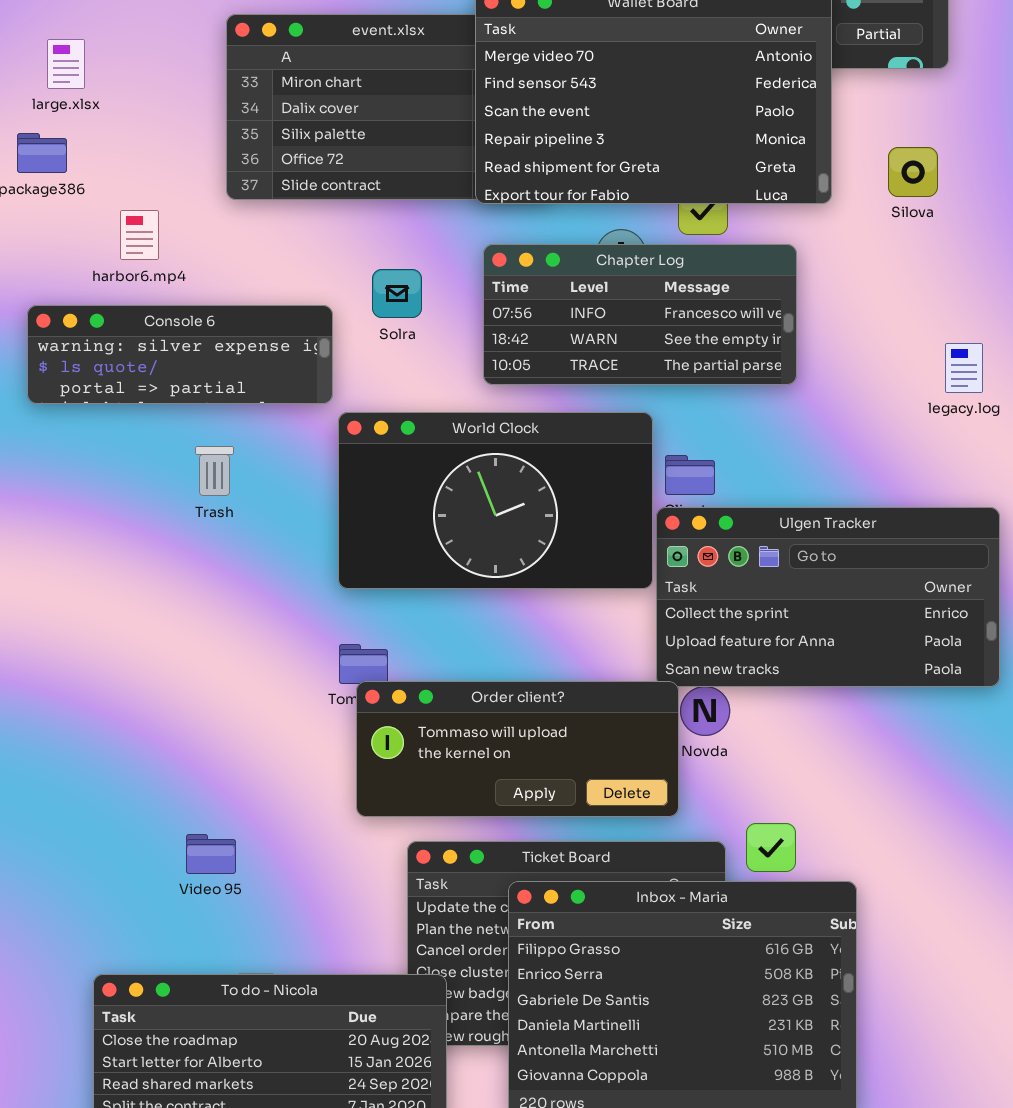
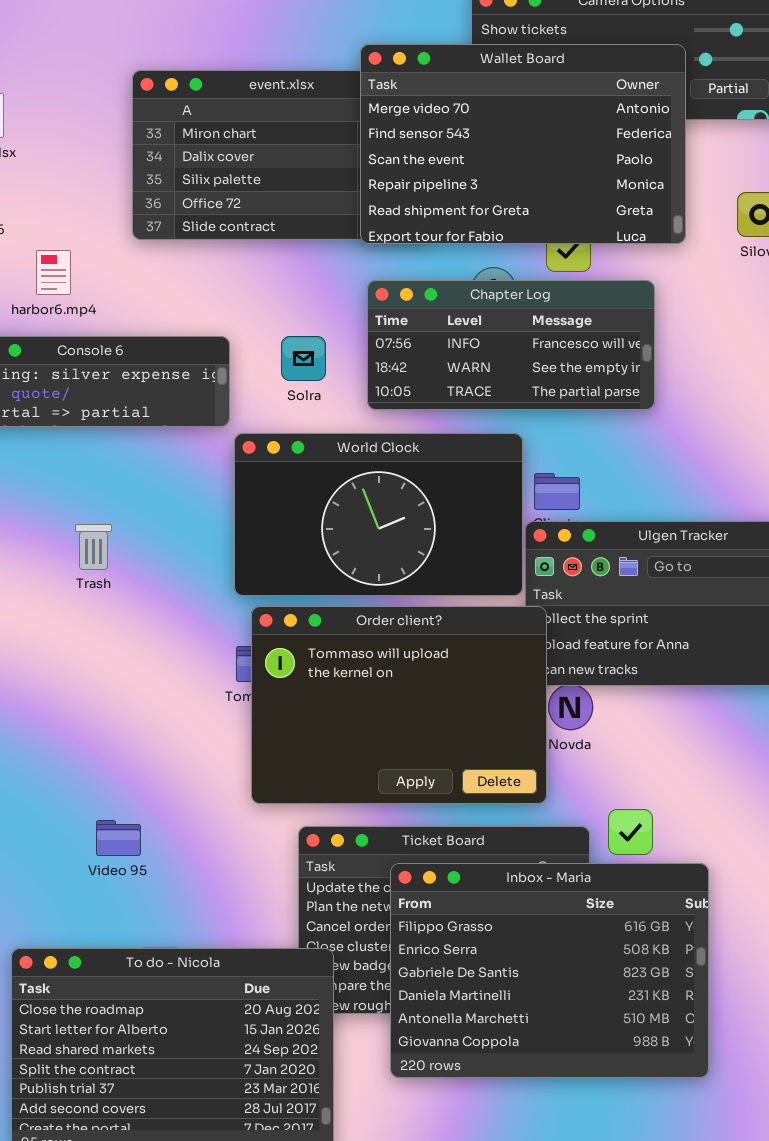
Solra: [372,269,422,318] -> [281,336,326,381], moved
Trash: [195,446,234,496] -> [75,524,112,570], moved
Order client?: [356,681,679,817] -> [251,606,547,804], resized

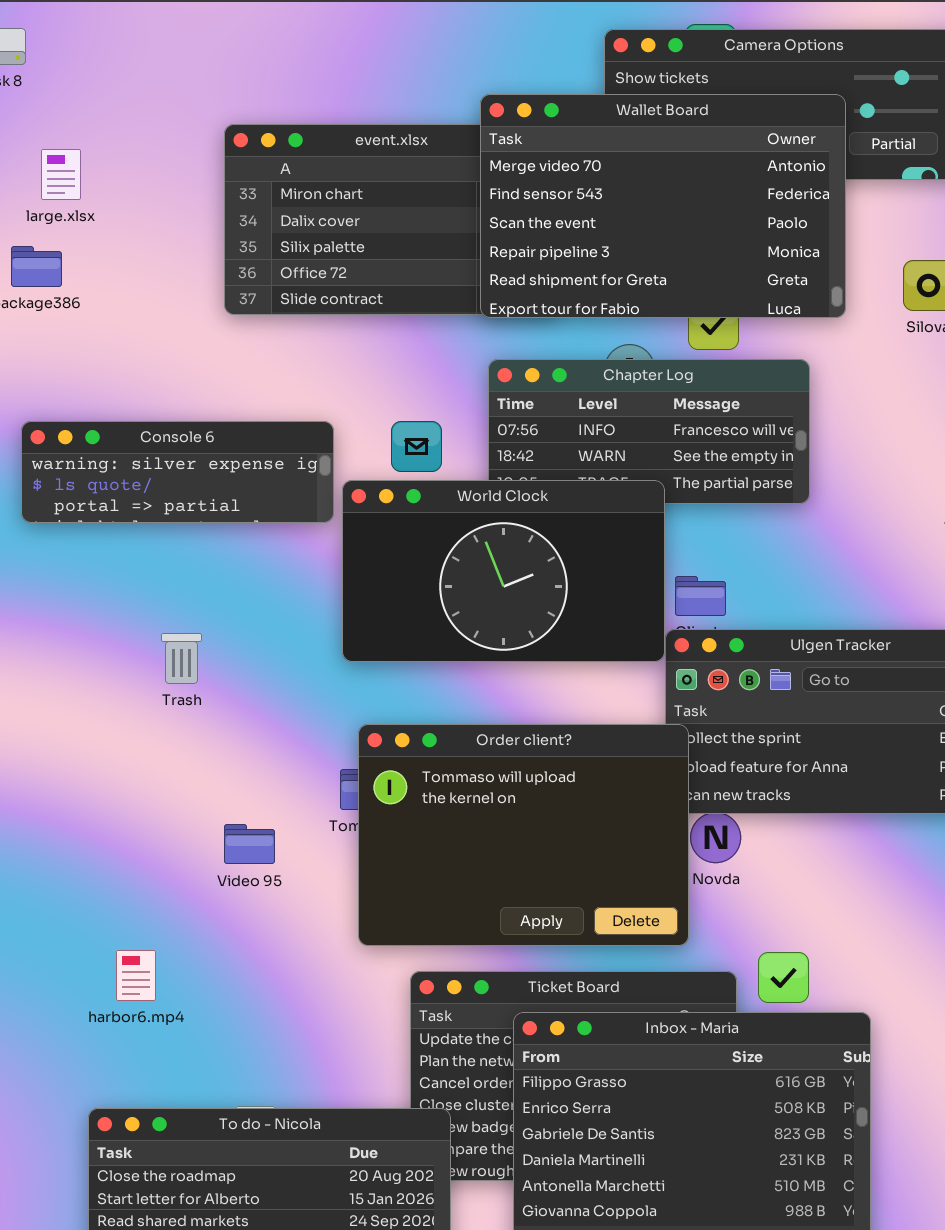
harbor6.mp4: [36,250,71,295] -> [116,950,156,1001], moved
World Clock: [234,433,523,596] -> [342,480,665,662], moved
Video 95: [96,820,141,856] -> [224,824,275,864], moved

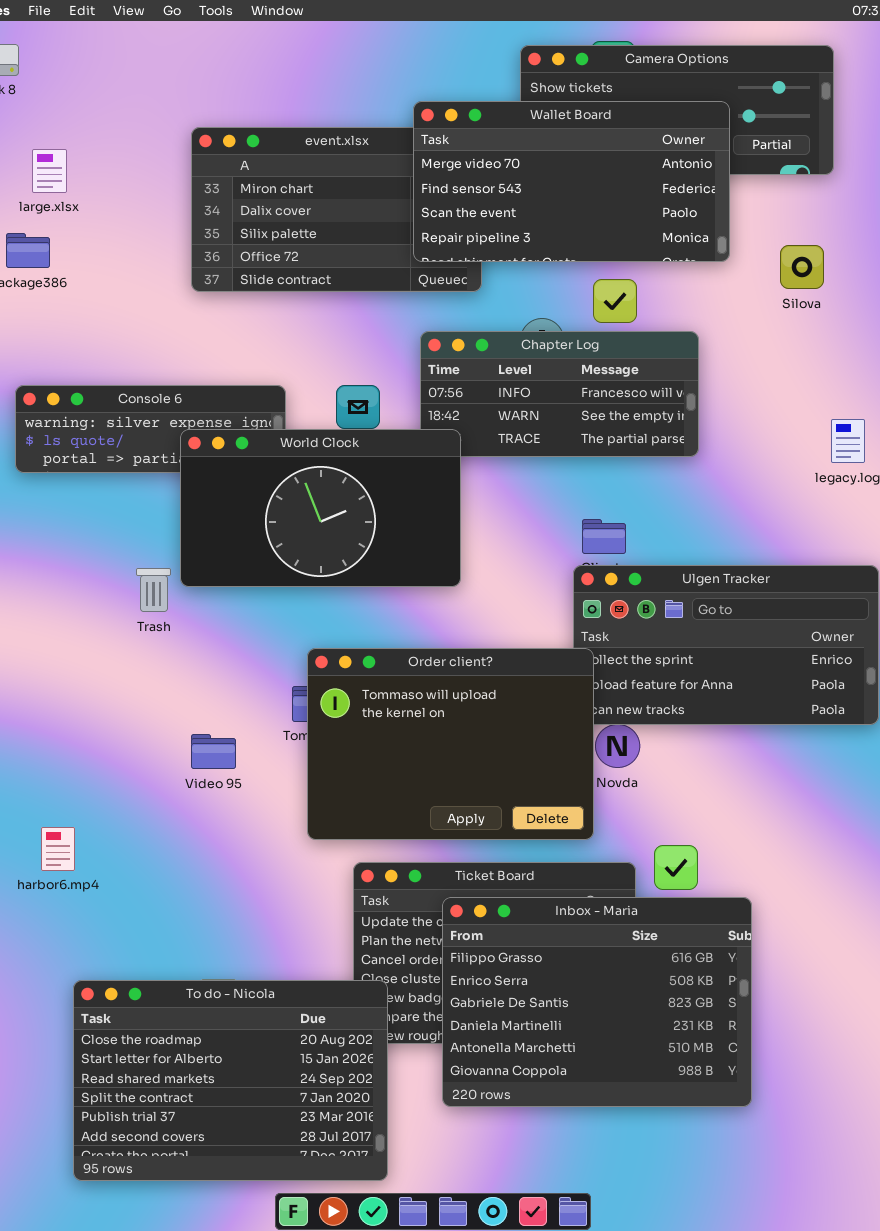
Wallet Board: [480,94,846,318] -> [413,101,730,262], resized
World Clock: [342,480,665,662] -> [180,429,461,587], moved
harbor6.mp4: [116,950,156,1001] -> [41,827,75,871], moved

